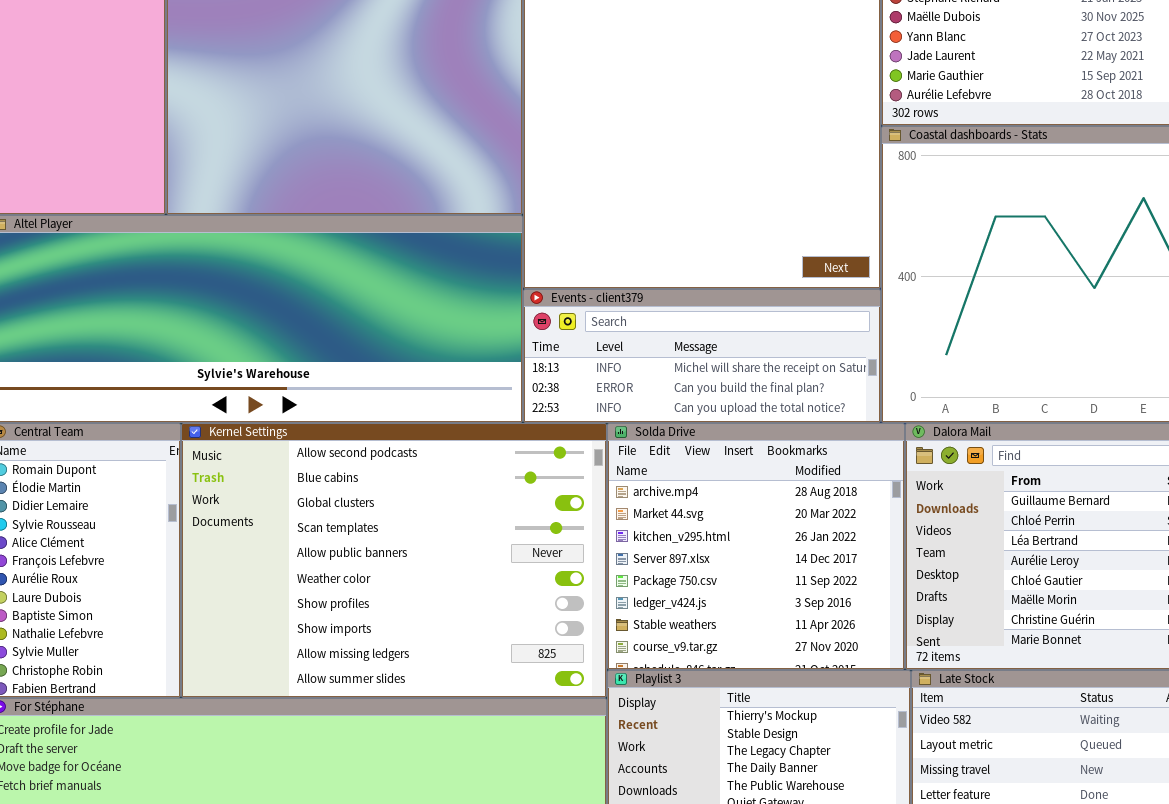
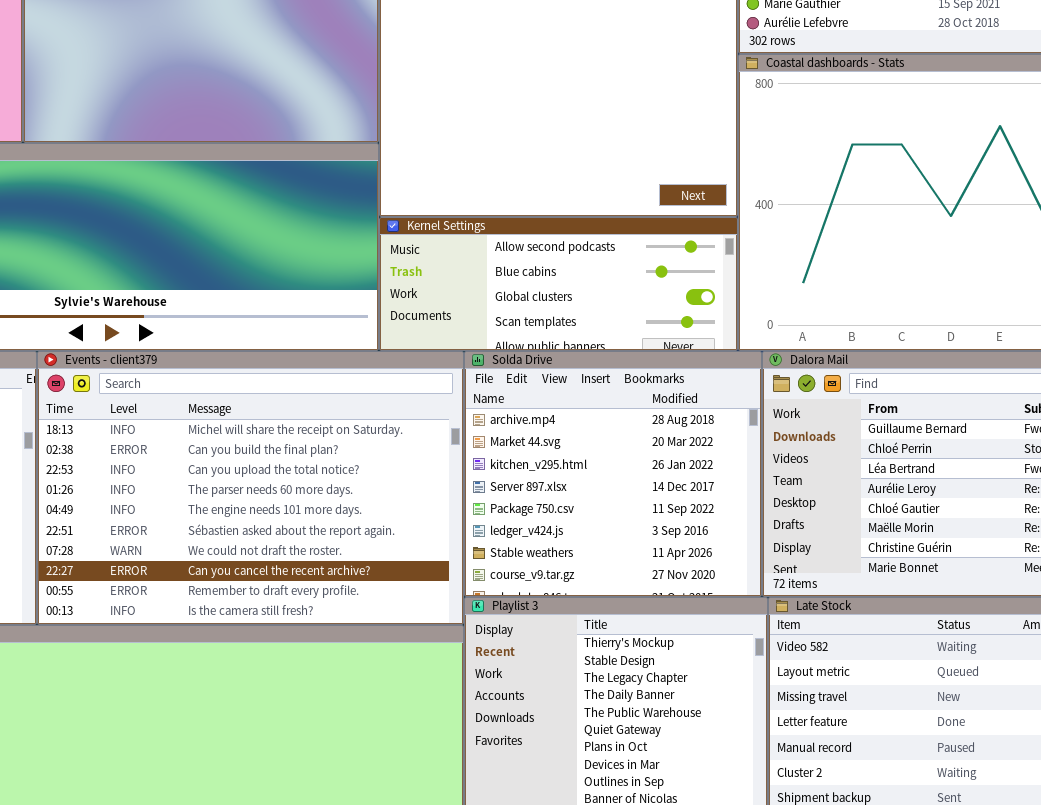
Events - client379: [523,289,881,423] -> [37,351,464,625], moved, resized
Kernel Settings: [181,423,607,698] -> [379,217,738,351], moved, resized

